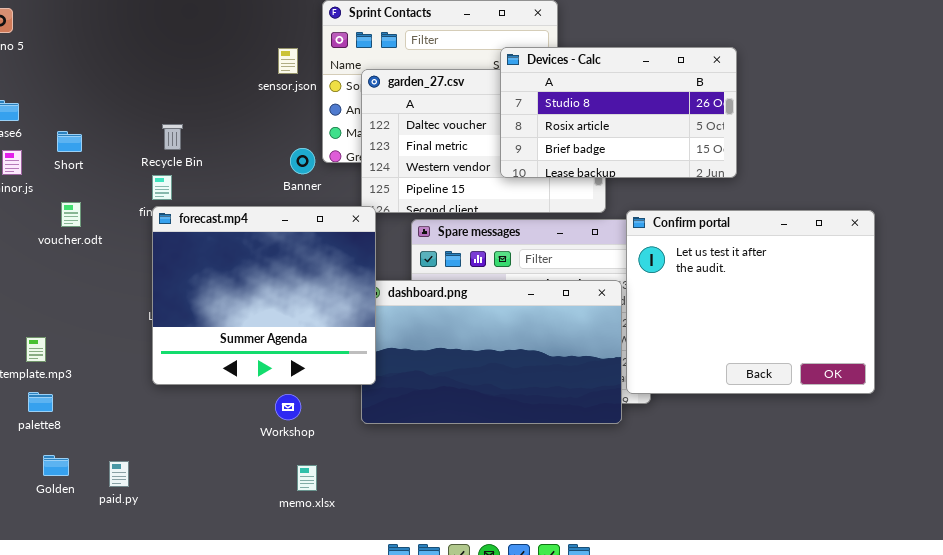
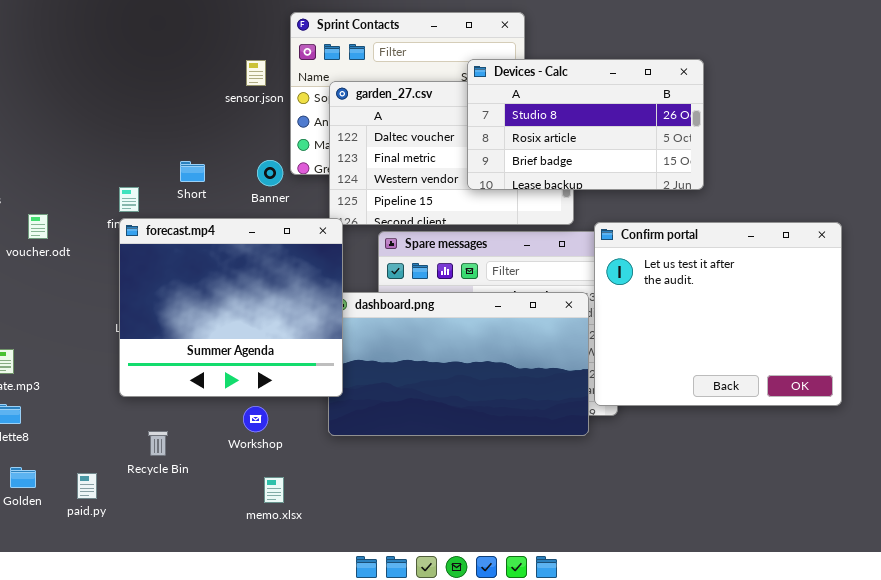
Recycle Bin: [162,124,183,150] -> [148,431,168,456], moved
Short: [57,131,82,152] -> [180,161,205,182], moved

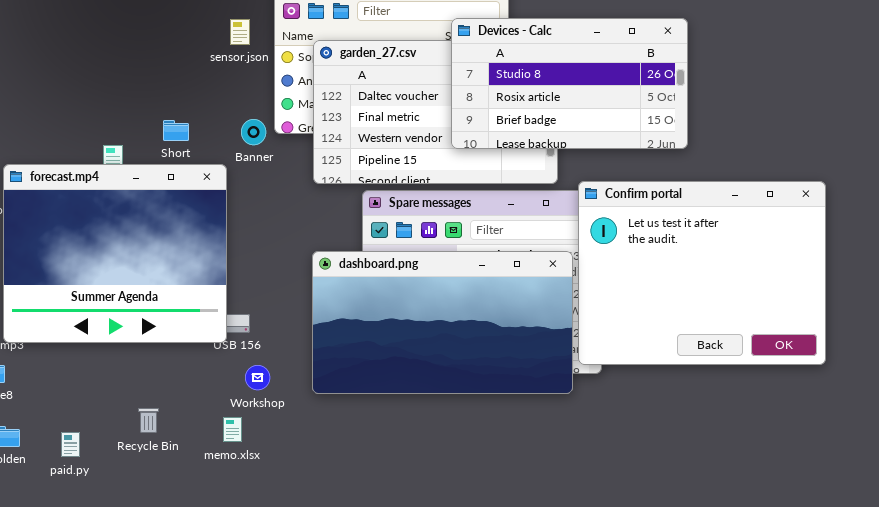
forecast.mp4: [119,218,343,397] -> [3,164,227,343], moved
Workshop: [243,406,268,432] -> [245,365,270,390], moved
Recycle Bin: [148,431,168,456] -> [138,408,159,433], moved
memo.xlsx: [264,477,284,503] -> [223,417,242,442], moved

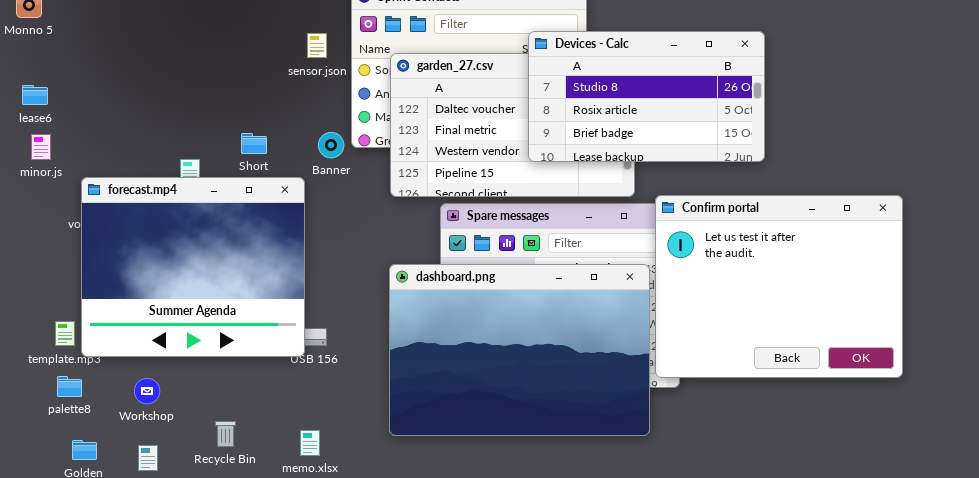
dashboard.png: [312,251,573,394] -> [389,264,650,436], resized
Workshop: [245,365,270,390] -> [134,378,160,404], moved

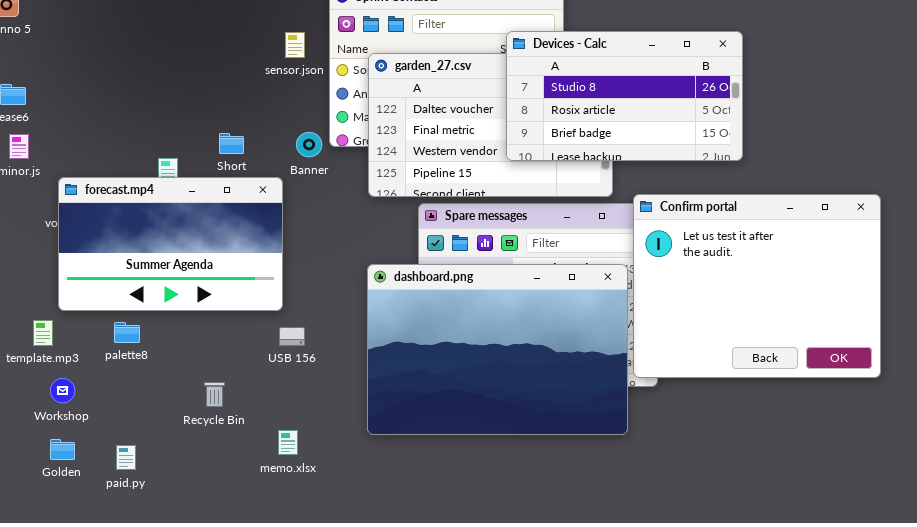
forecast.mp4: [81,177,305,357] -> [58,177,283,311], resized
palette8: [57,376,82,397] -> [114,322,140,343], moved
Workshop: [134,378,160,404] -> [50,378,75,403], moved
Recycle Bin: [215,421,236,447] -> [204,382,225,407], moved

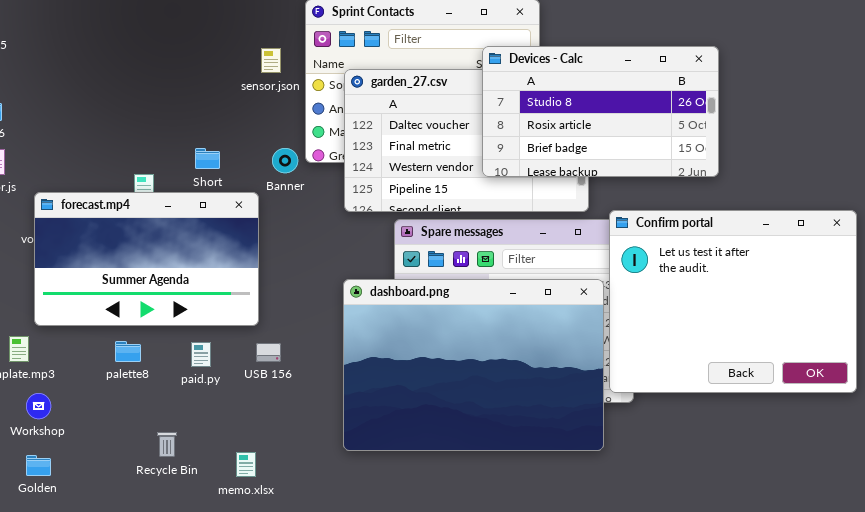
palette8: [114,322,140,343] -> [115,341,141,362], moved
Recycle Bin: [204,382,225,407] -> [157,432,177,457], moved
memo.xlsx: [278,430,298,455] -> [236,452,256,477], moved
paid.py: [116,445,136,470] -> [191,342,211,367], moved

